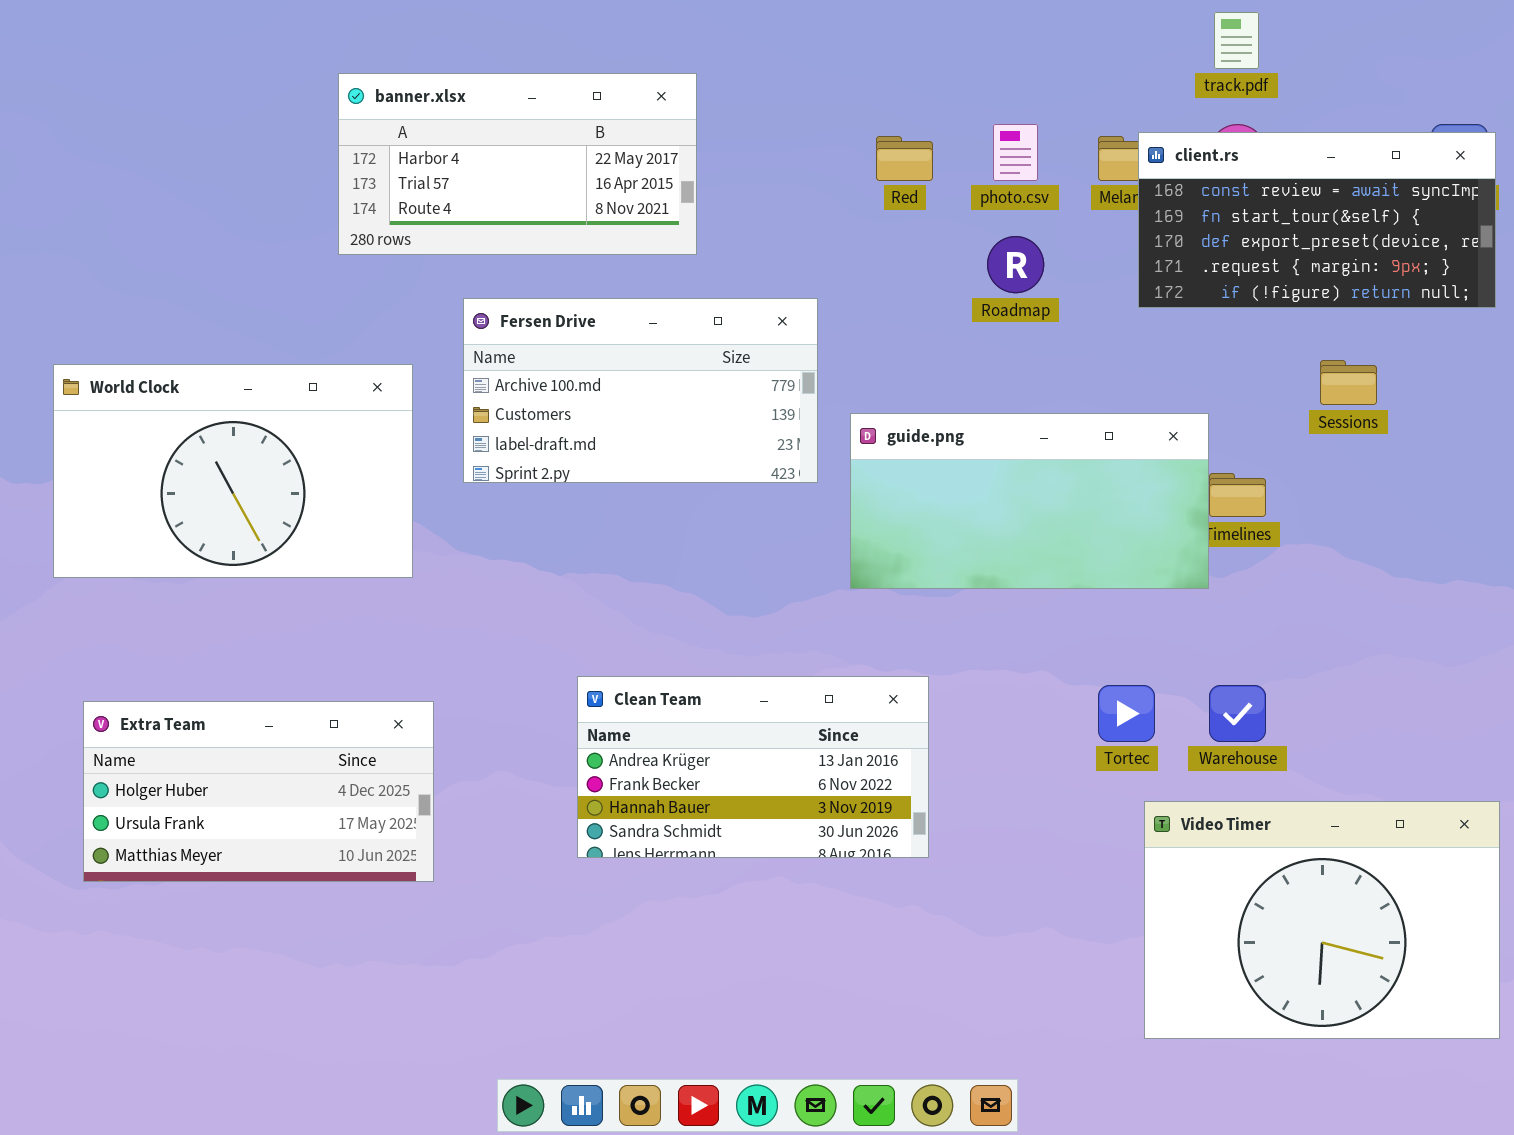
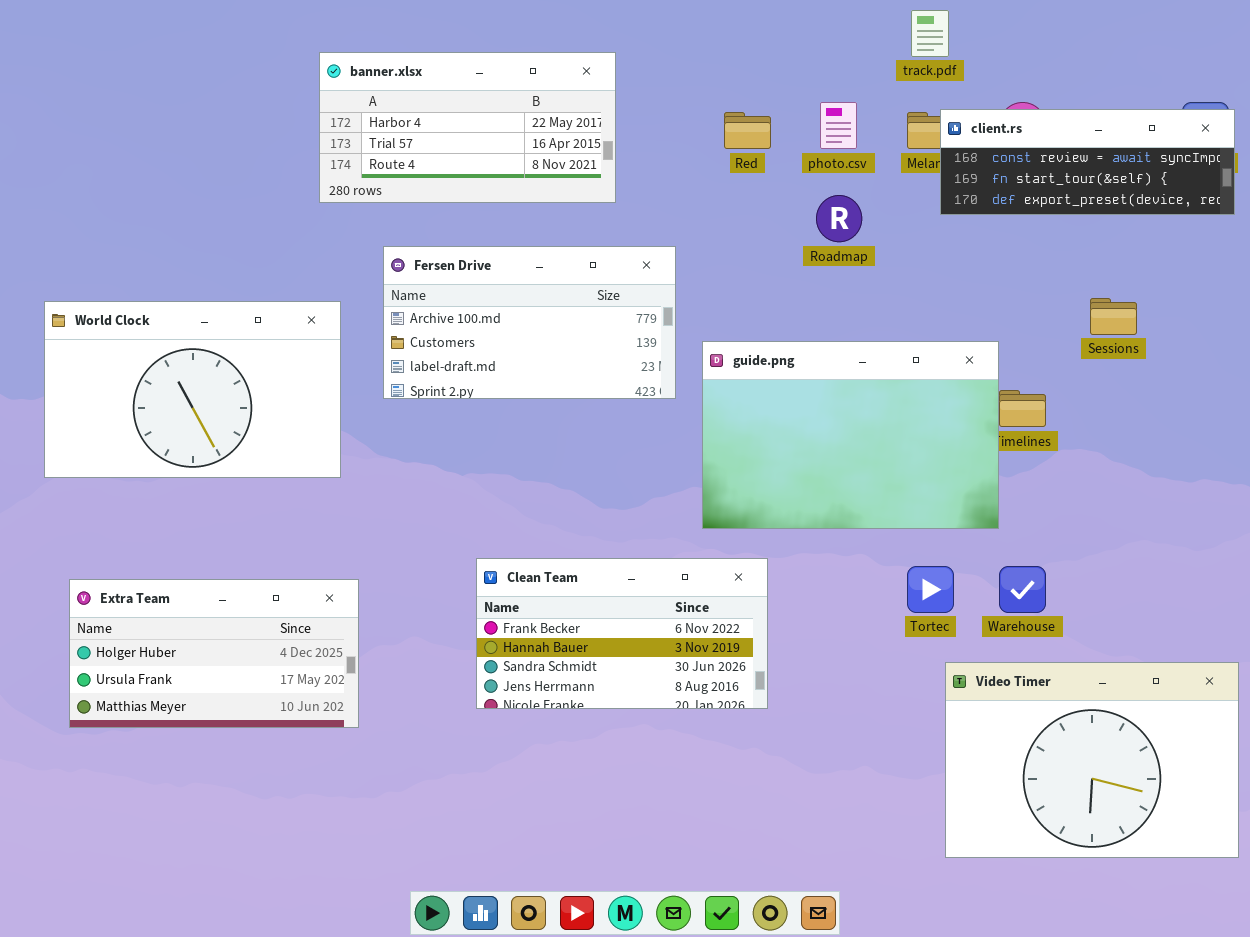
track.pdf: [1214,12,1259,69] -> [911,10,949,57], moved
banner.xlsx: [338,73,697,255] -> [319,52,616,203], moved
client.rs: [1138,132,1496,308] -> [940,109,1235,215], resized
guide.png: [850,413,1209,589] -> [702,341,999,529], resized
Clean Team: [577,676,929,858] -> [476,558,768,709], scrolled down 1 row

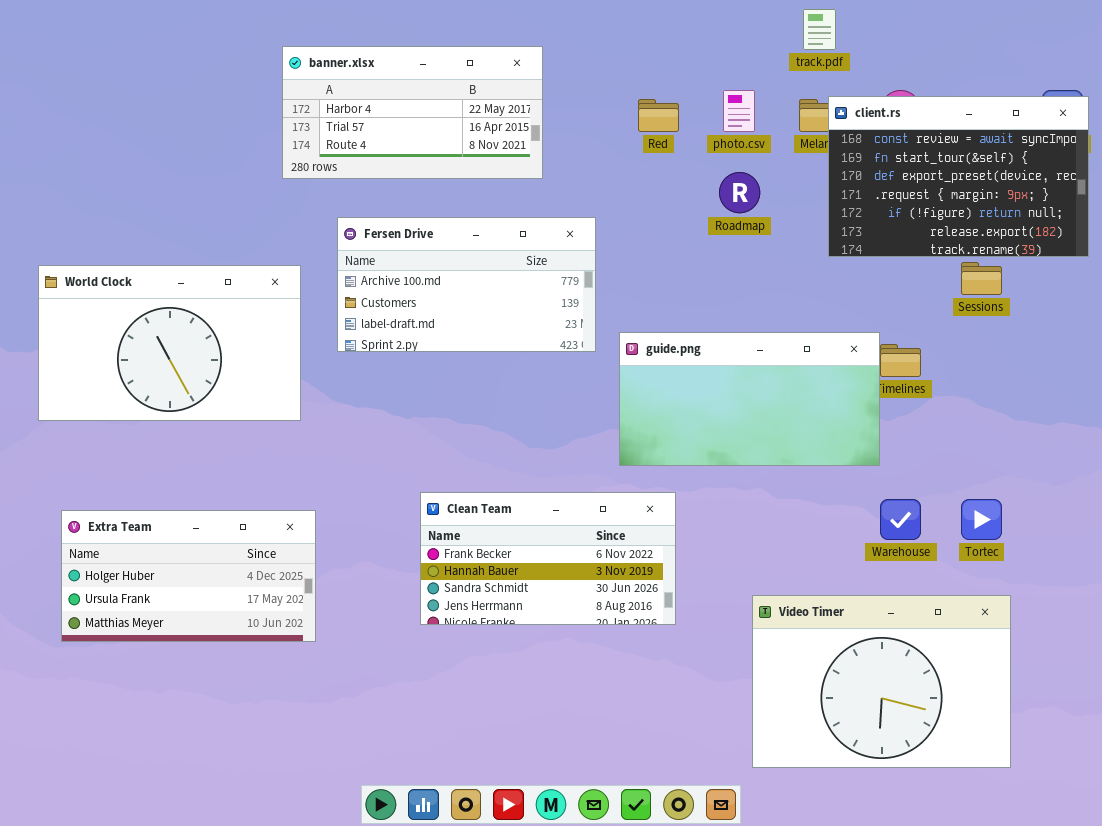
client.rs: [940,109,1235,215] -> [828,96,1089,257], resized
guide.png: [702,341,999,529] -> [619,332,880,466], resized
Tortec: [907,566,954,613] -> [961,499,1002,540], moved
Video Timer: [945,662,1239,858] -> [752,595,1011,768], moved

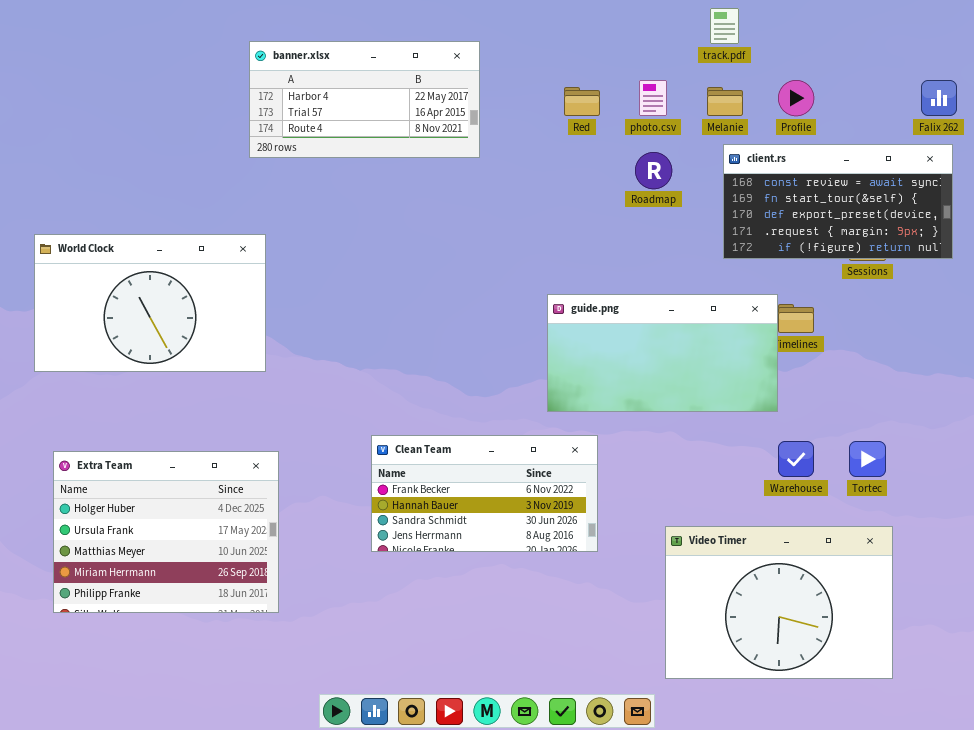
client.rs: [828,96,1089,257] -> [723,144,953,259], moved, resized
Fersen Drive: [337,217,596,352] -> none, closed
Extra Team: [61,510,316,642] -> [53,451,279,613], resized

